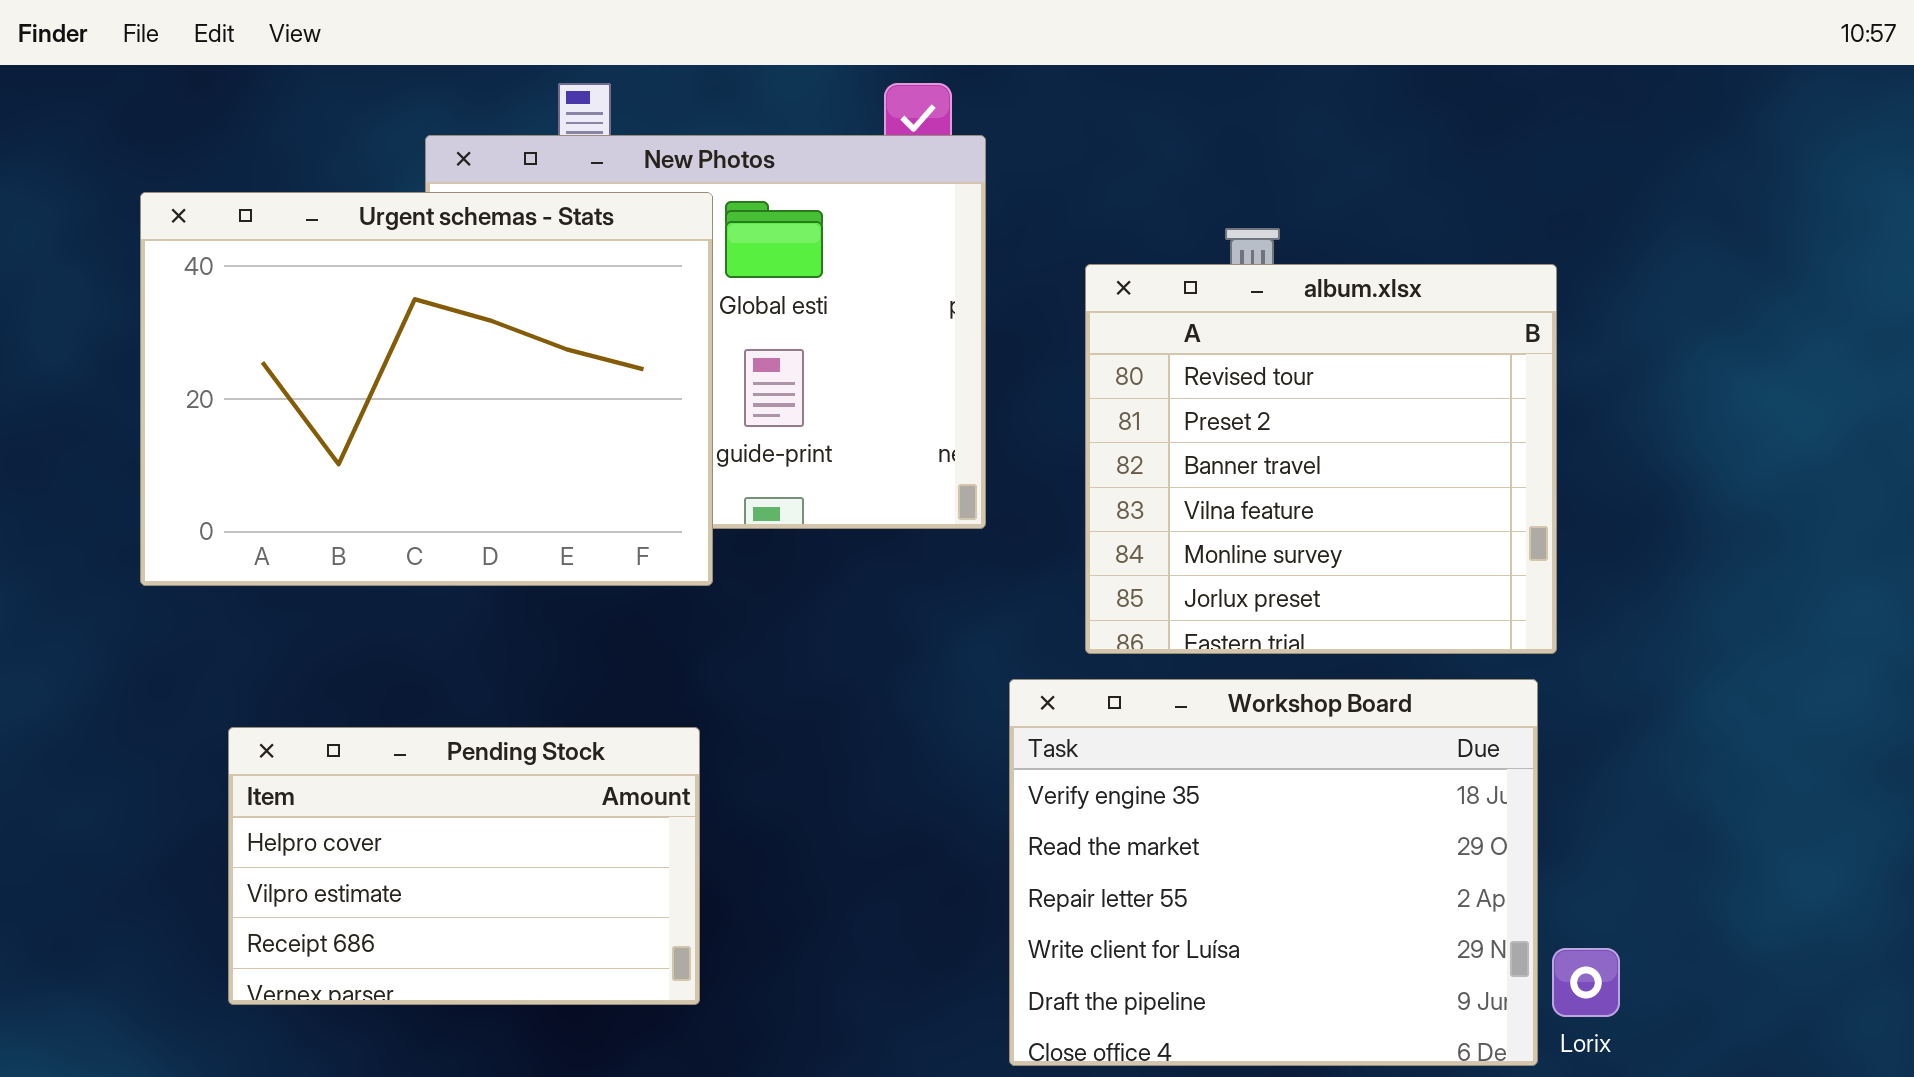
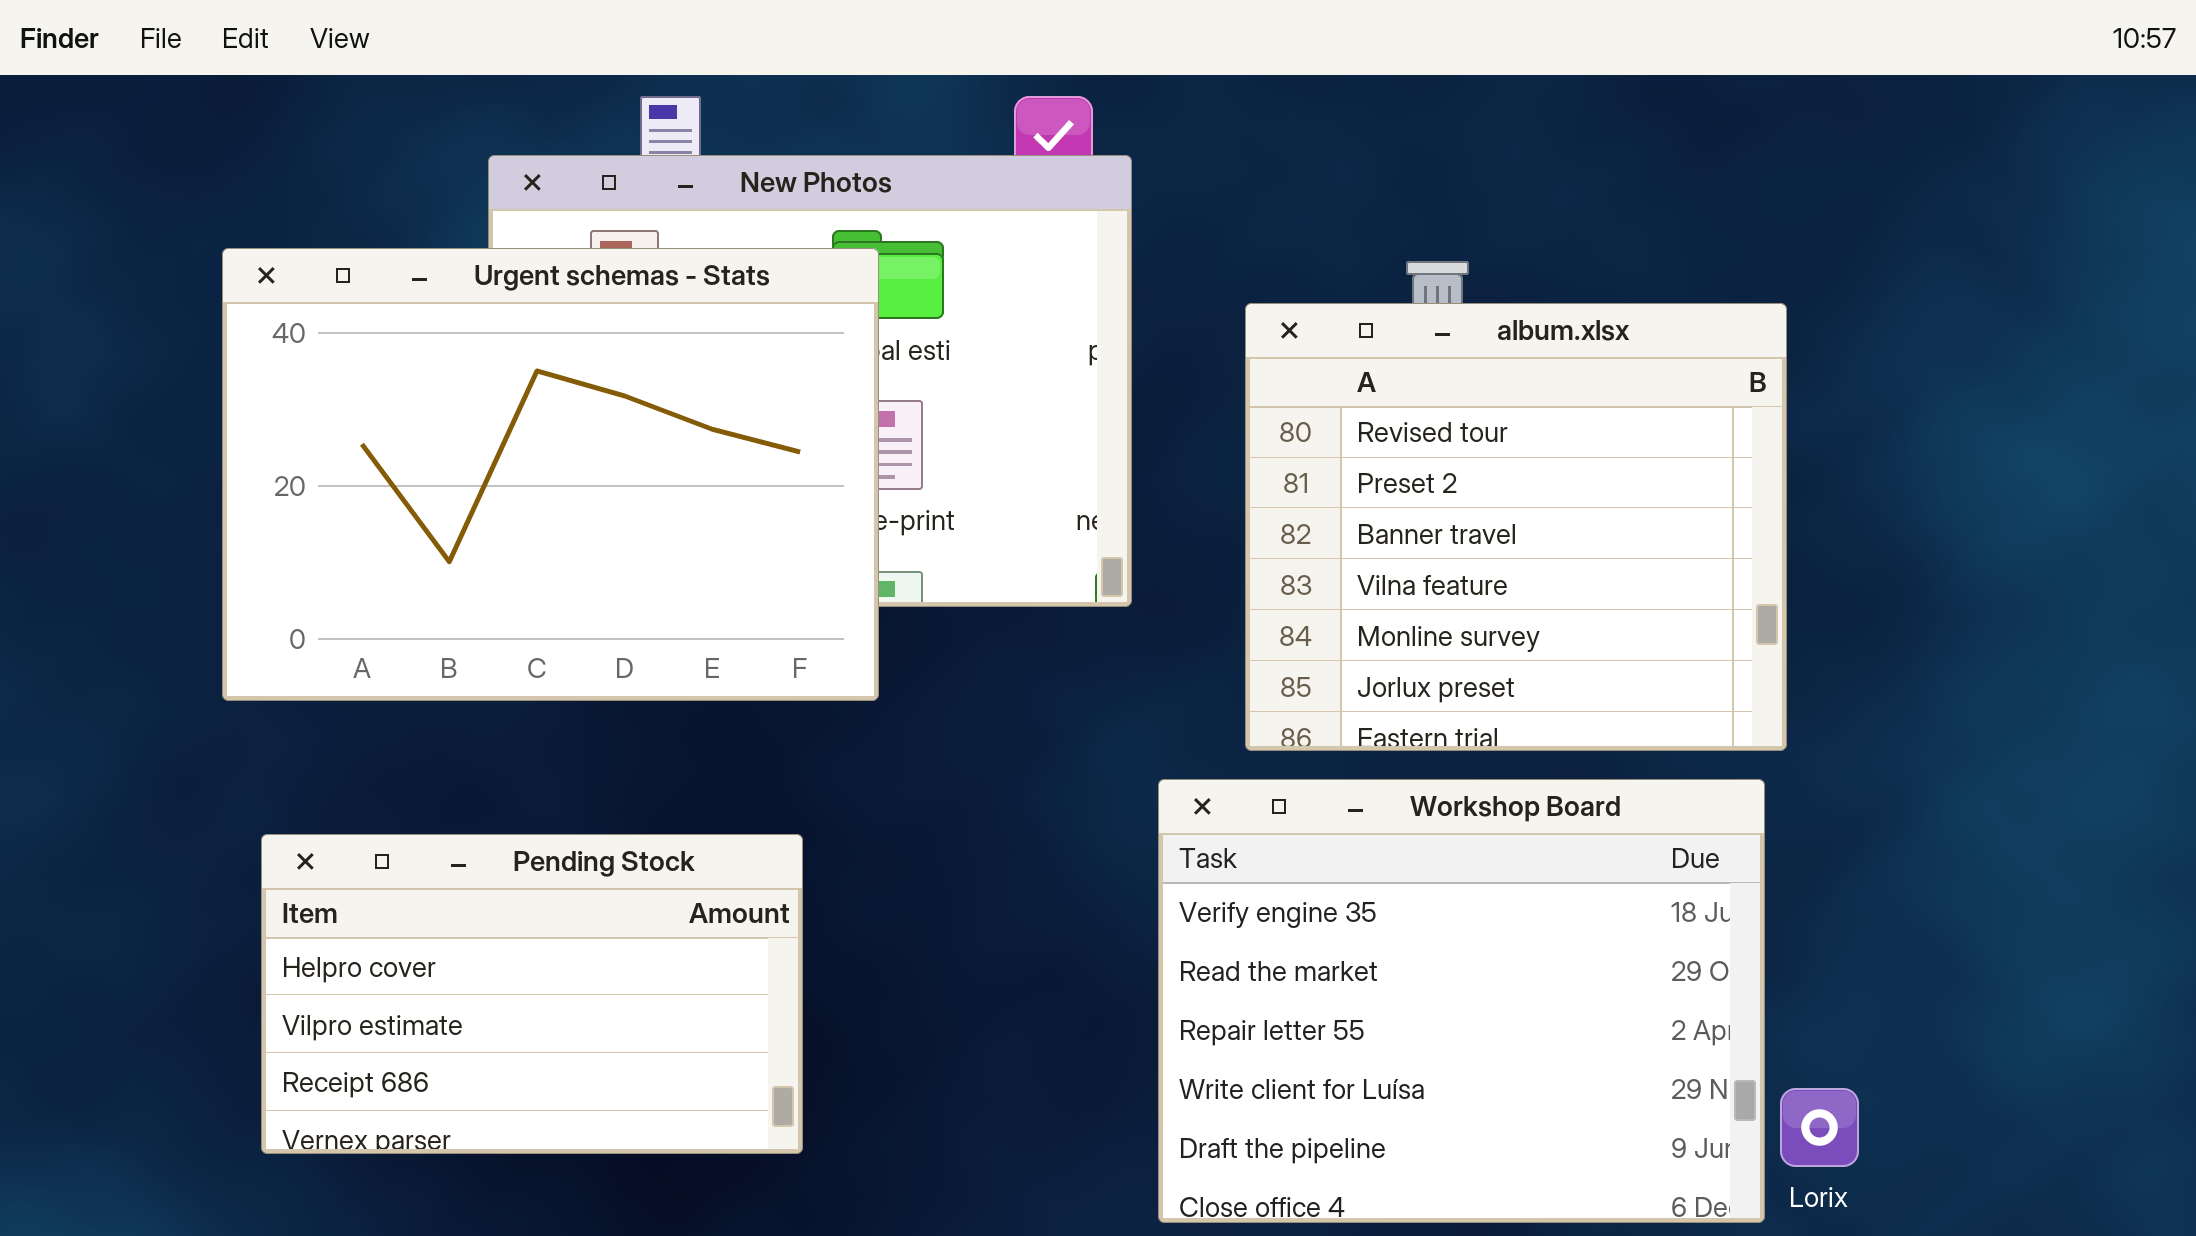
Urgent schemas - Stats: [140,192,713,586] -> [222,248,879,701], moved

